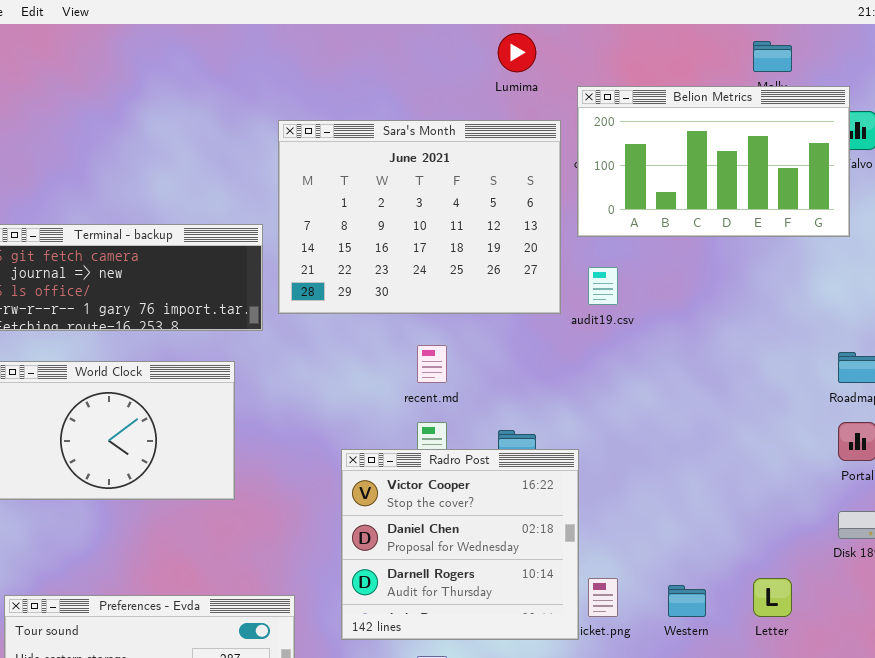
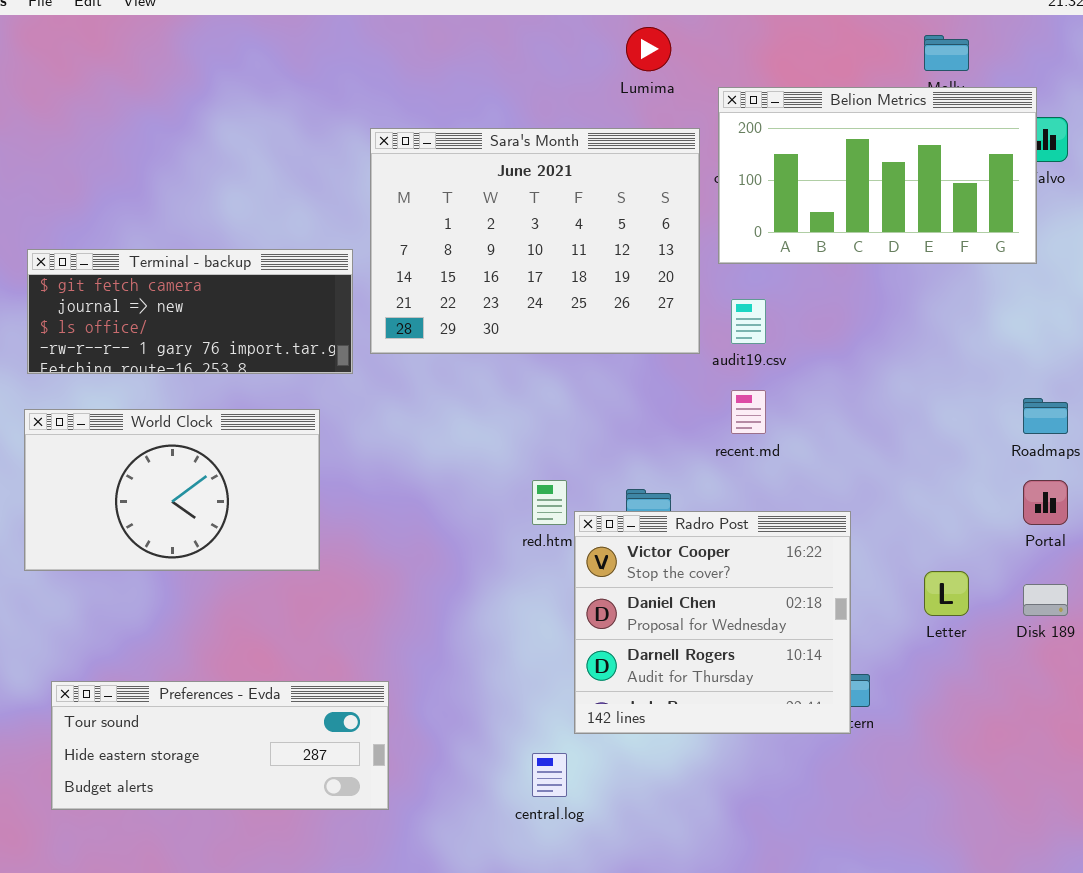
recent.md: [417,345,447,383] -> [731,390,766,434], moved
Radro Post: [341,449,579,640] -> [574,511,851,734], moved
Letter: [753,578,792,617] -> [924,571,969,616], moved

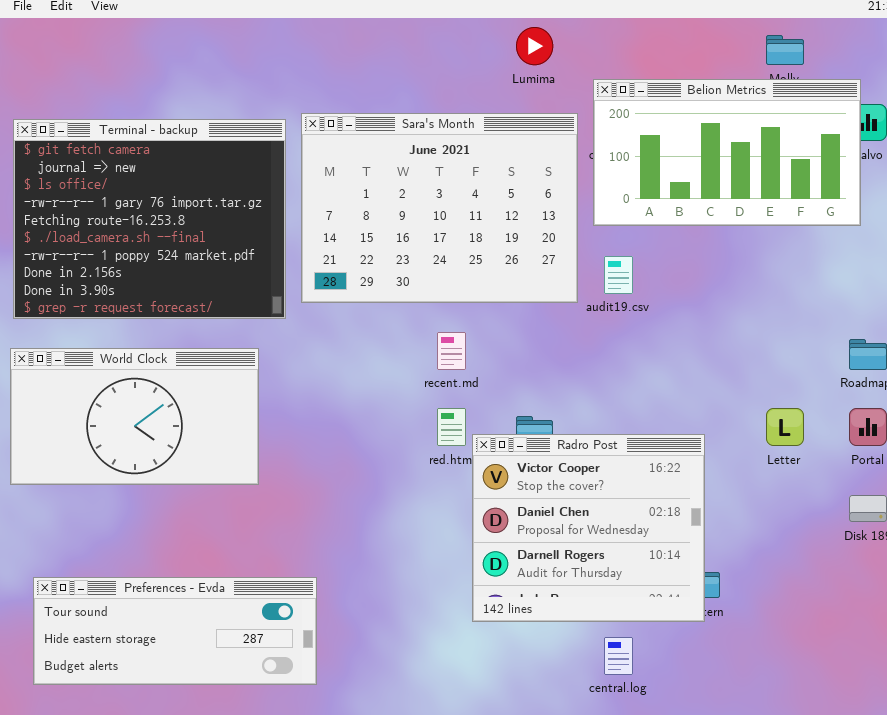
Terminal - backup: [27,249,353,374] -> [13,119,286,319], resized
recent.md: [731,390,766,434] -> [437,332,466,370], moved
Letter: [924,571,969,616] -> [766,408,804,446], moved
central.log: [532,753,567,797] -> [604,637,633,675], moved

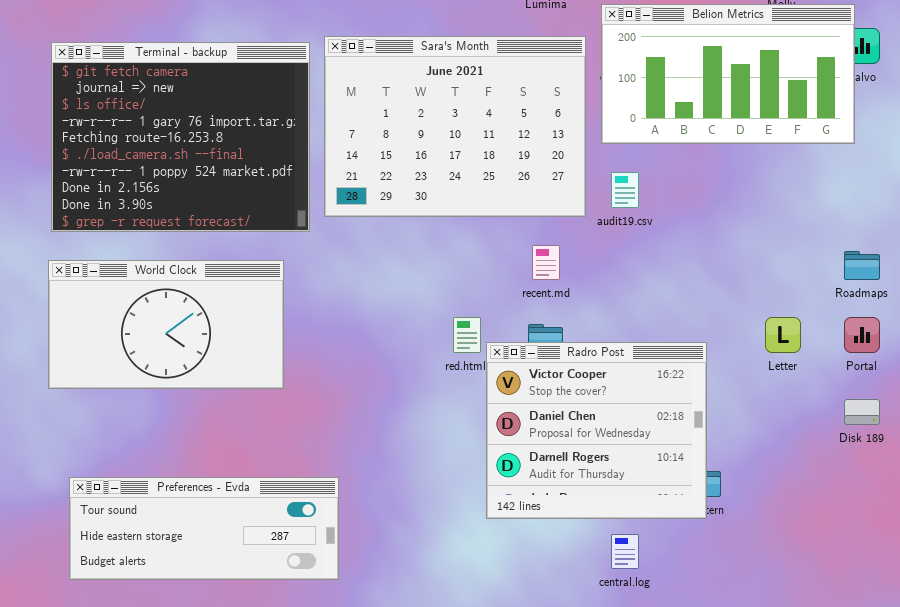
recent.md: [437,332,466,370] -> [532,245,560,280], moved

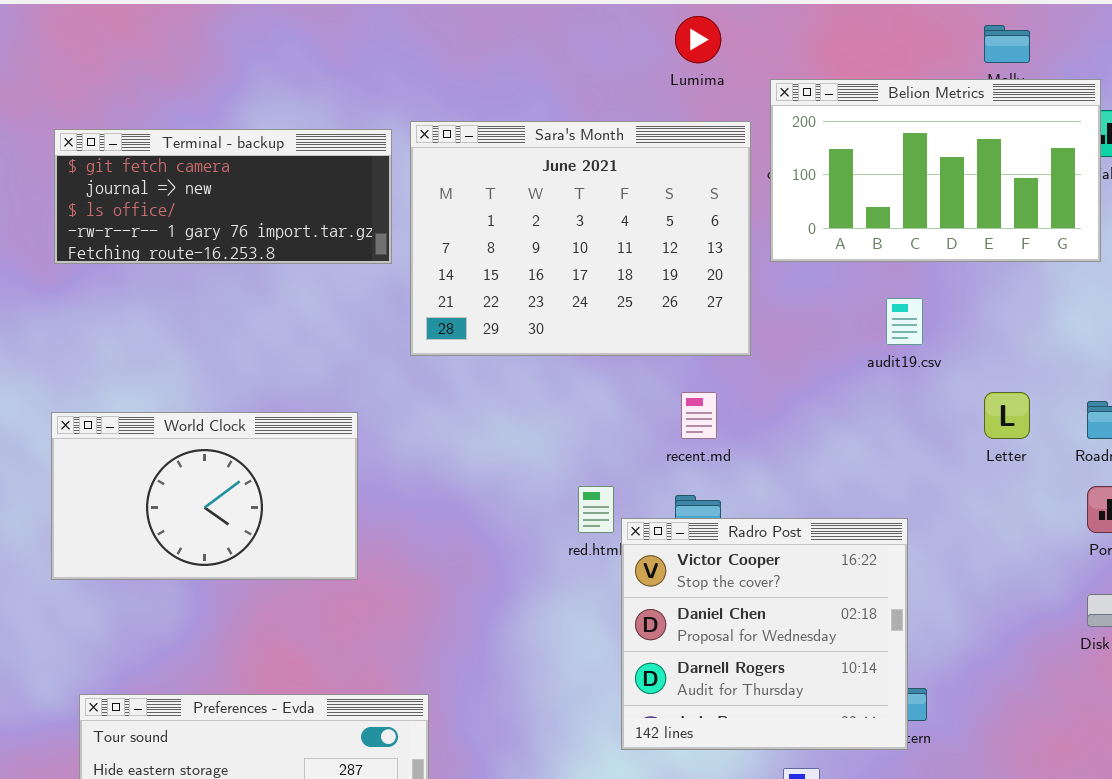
Terminal - backup: [51,42,310,232] -> [54,129,392,264], resized
audit19.csv: [611,172,639,208] -> [886,298,923,345], moved
Letter: [765,317,801,353] -> [984,392,1030,439], moved

